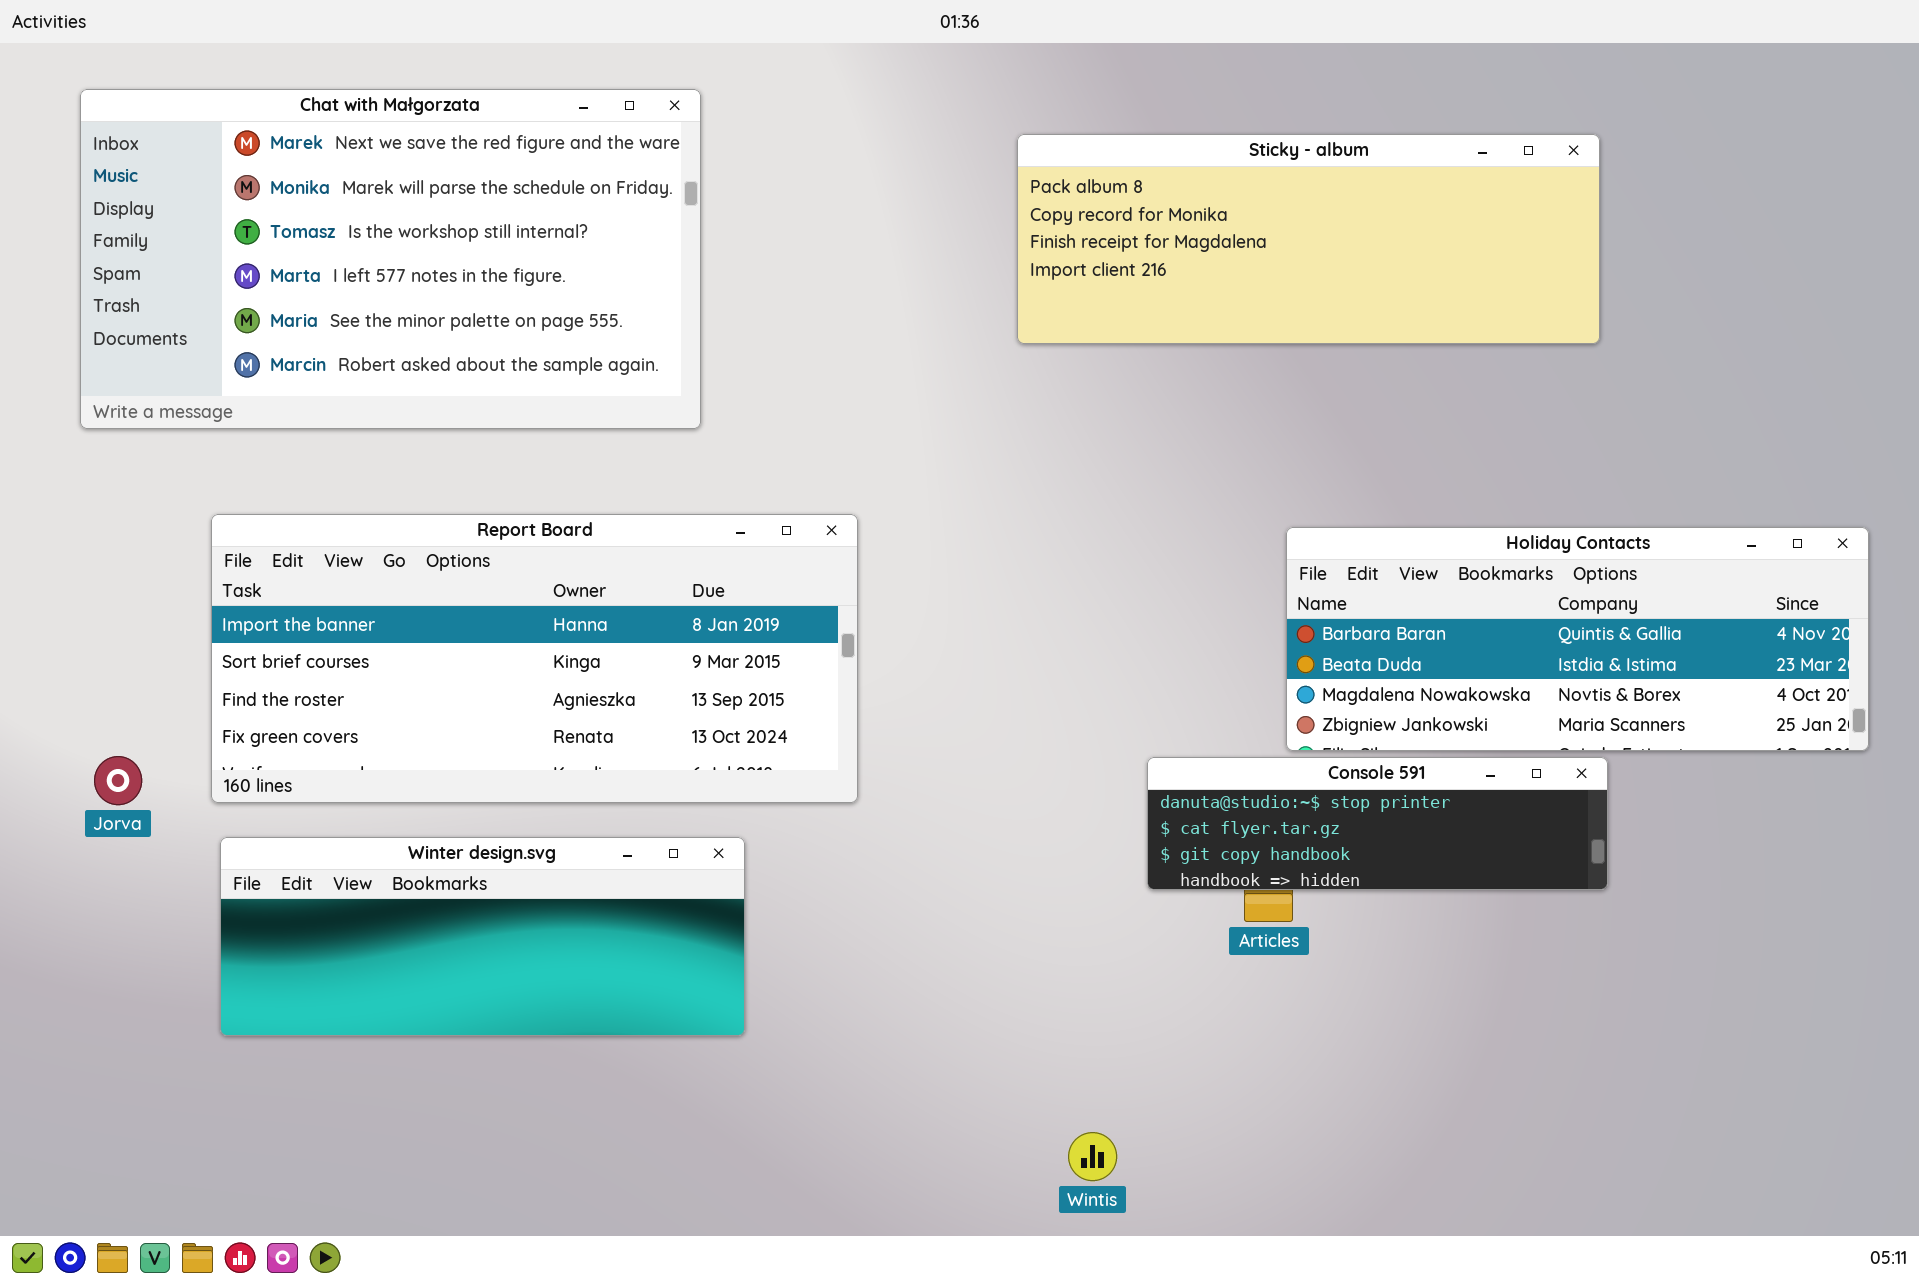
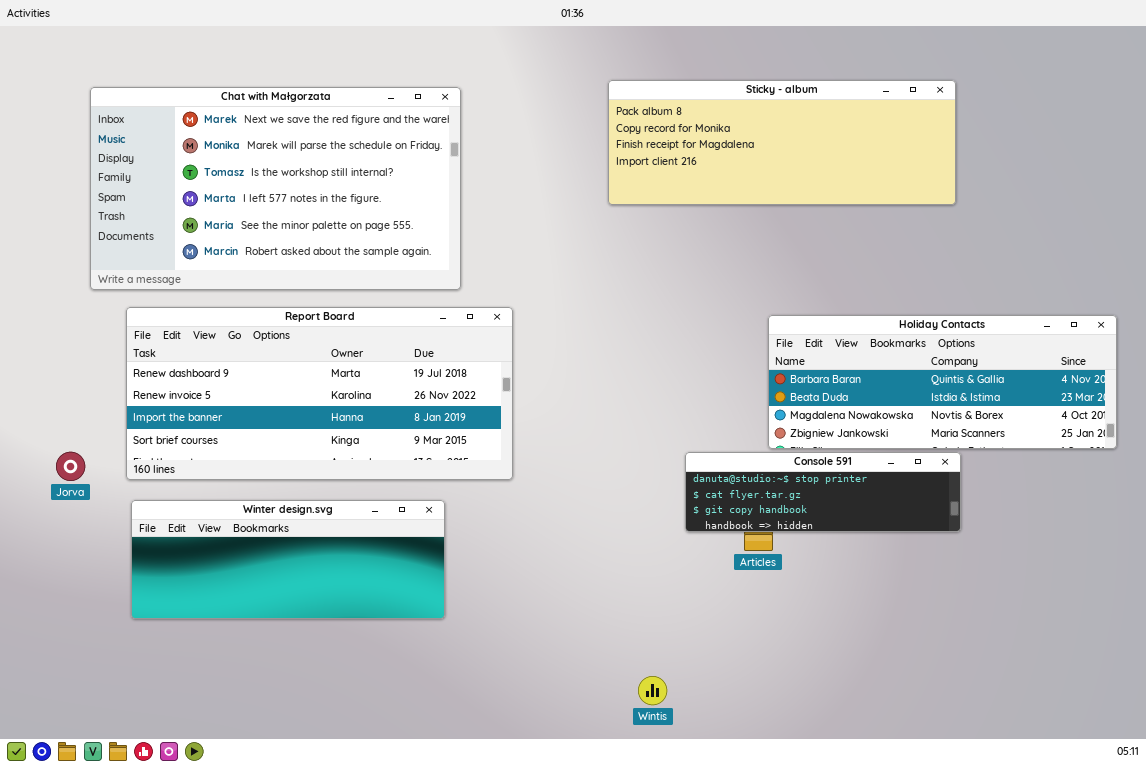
Chat with Małgorzata: [80,89,701,429] -> [90,87,461,290], moved
Report Board: [211,514,858,803] -> [126,307,513,480], scrolled up 2 rows

